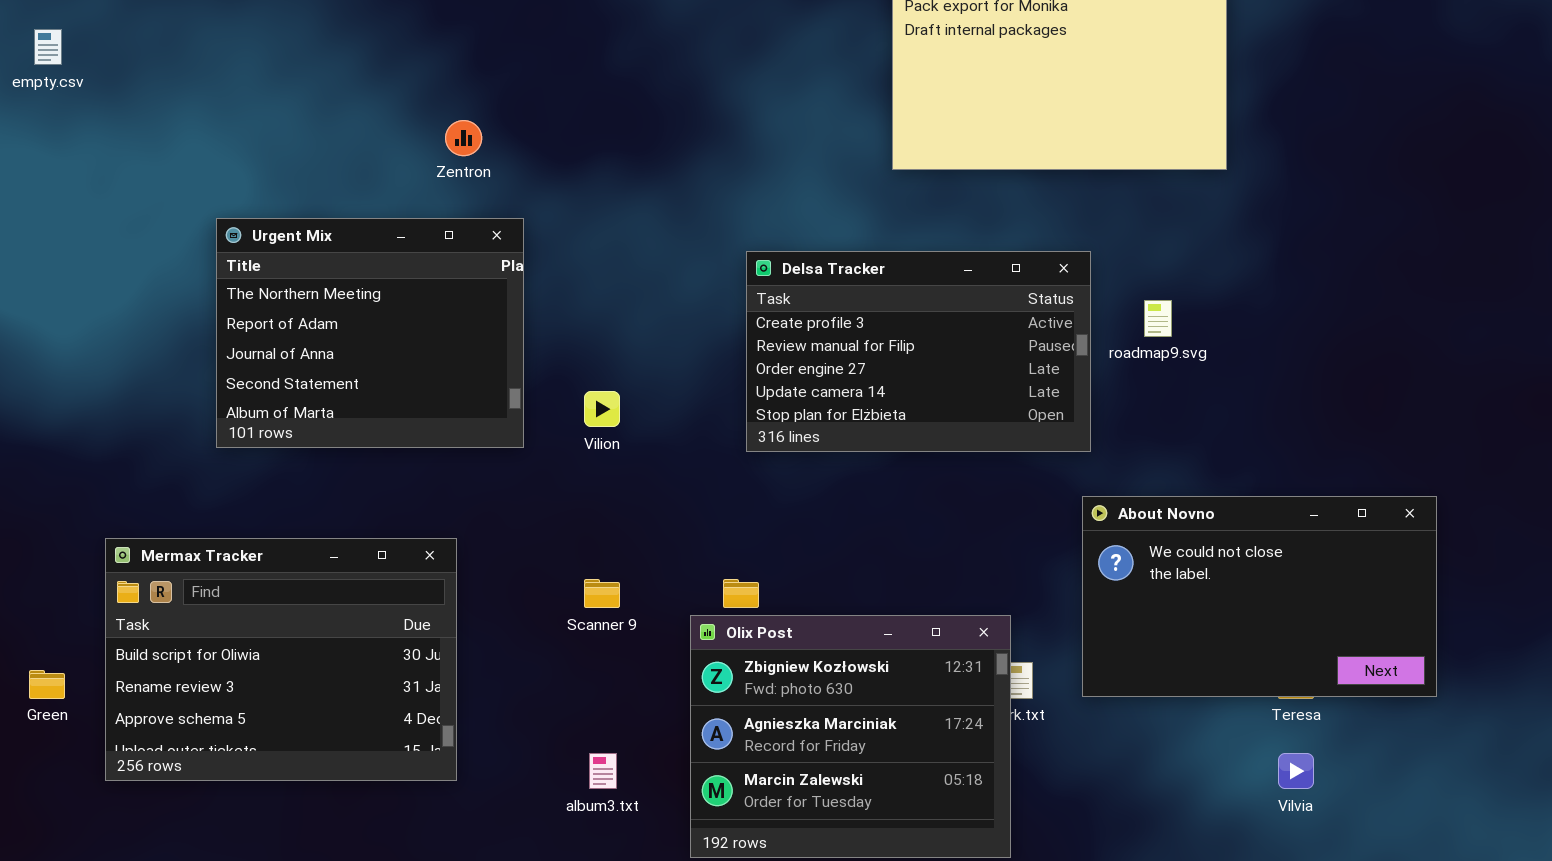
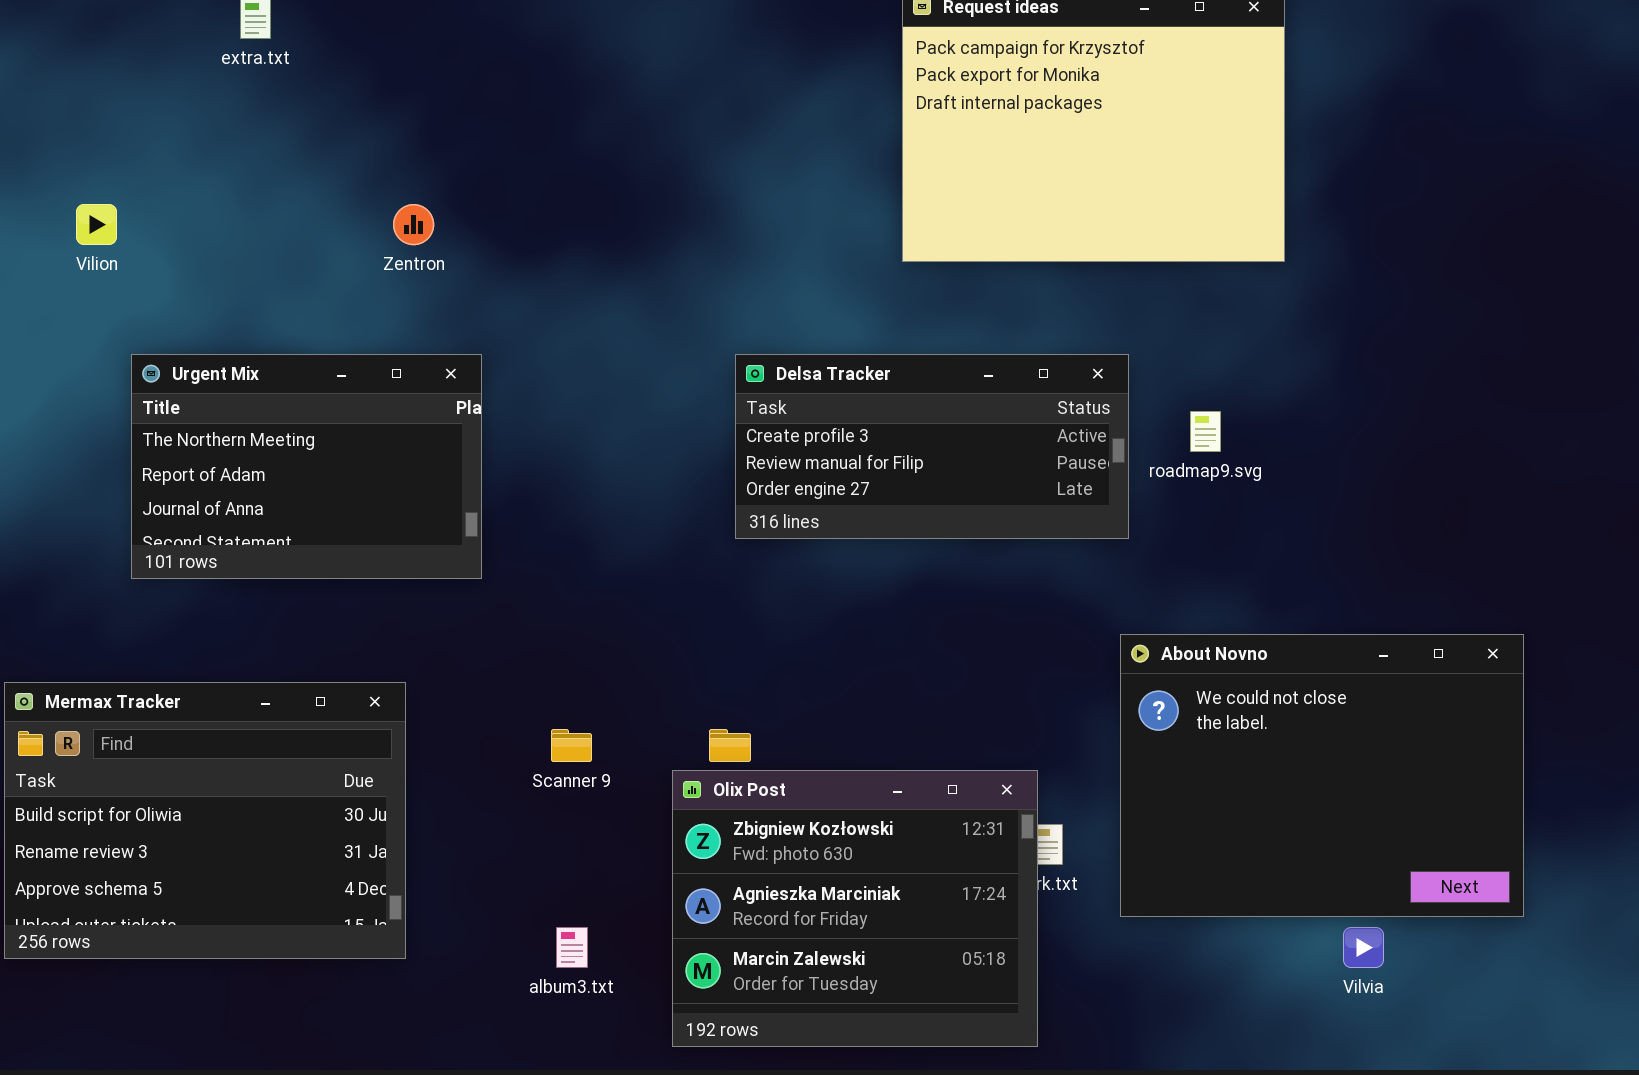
Urgent Mix: [216,218,524,448] -> [131,354,482,579], resized
Delsa Tracker: [746,251,1091,452] -> [735,354,1129,539], resized
Vilion: [584,391,620,427] -> [76,204,117,245], moved
About Novno: [1082,496,1437,697] -> [1120,634,1524,917], resized

